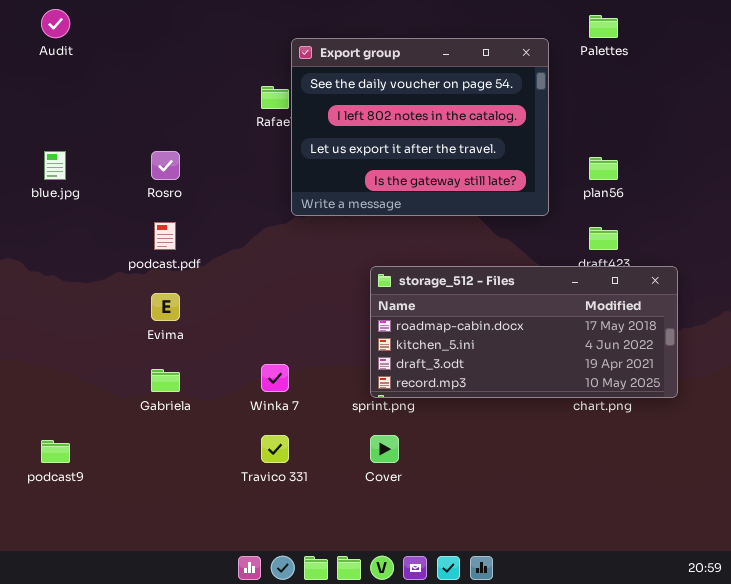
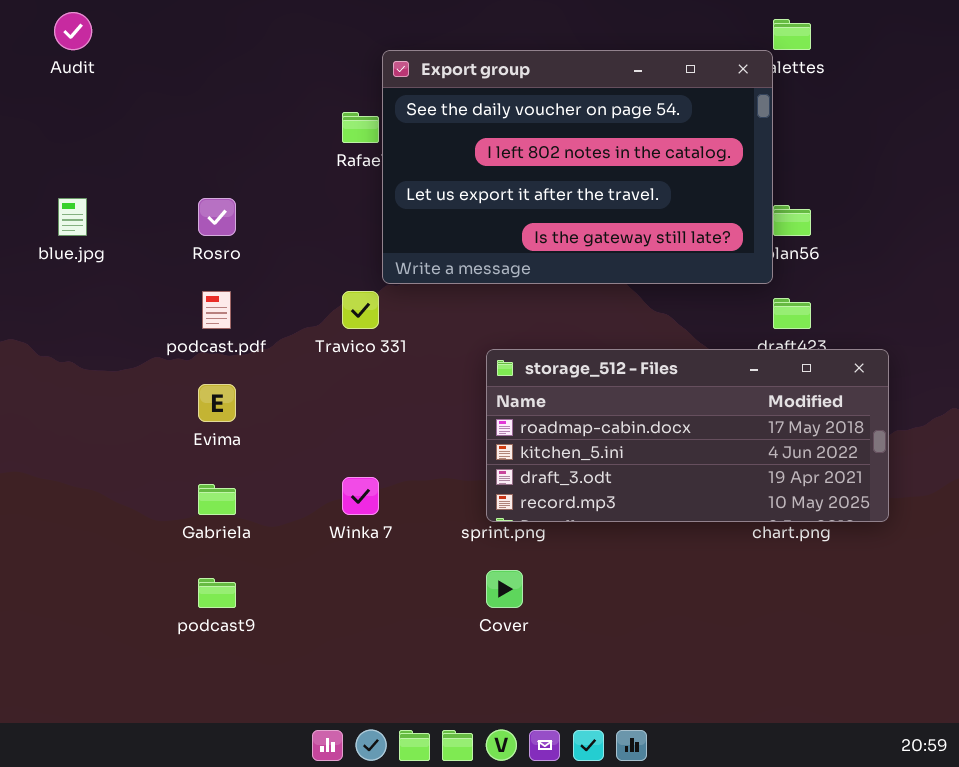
Export group: [291,38,549,216] -> [382,50,773,284], resized
Travico 331: [261,435,289,463] -> [342,291,379,329], moved
podcast9: [41,440,70,463] -> [198,578,236,608], moved

